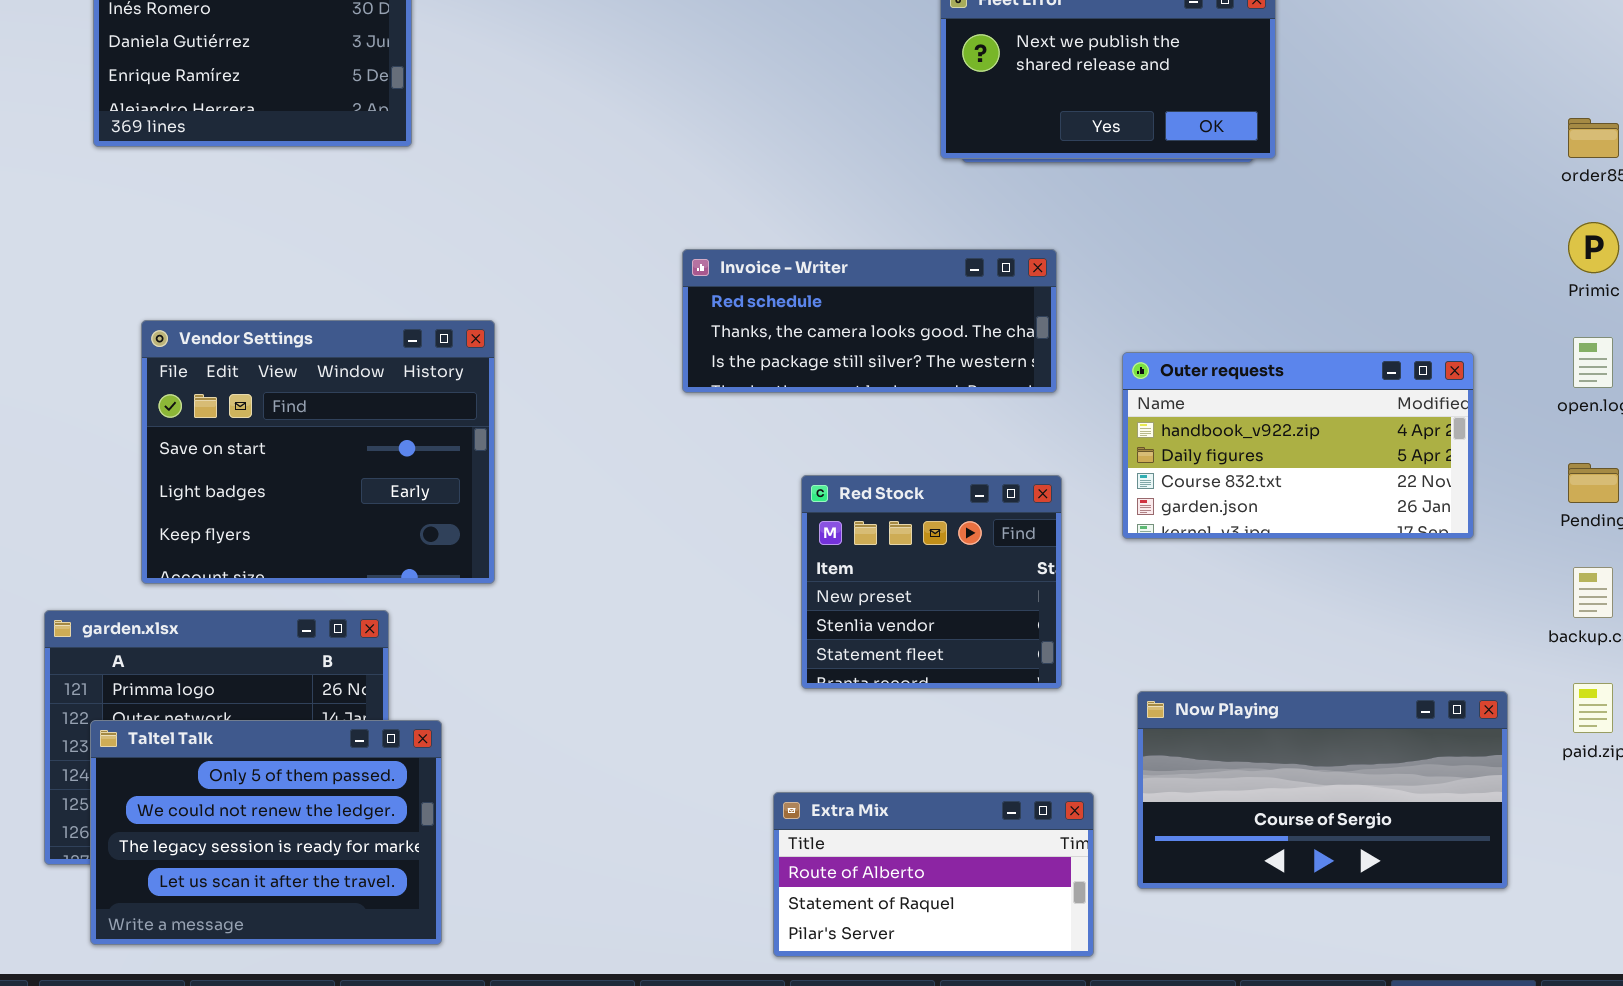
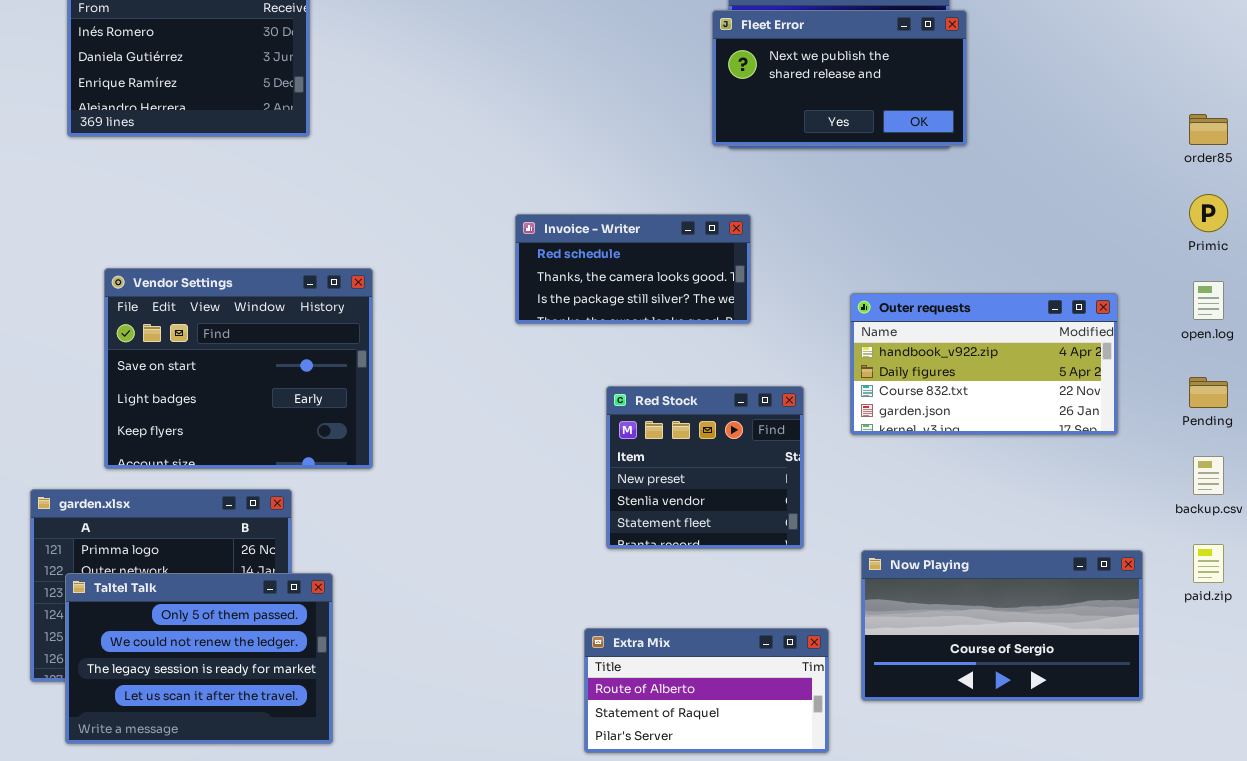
Invoice - Writer: [682,249,1057,393] -> [515,214,751,324], resized

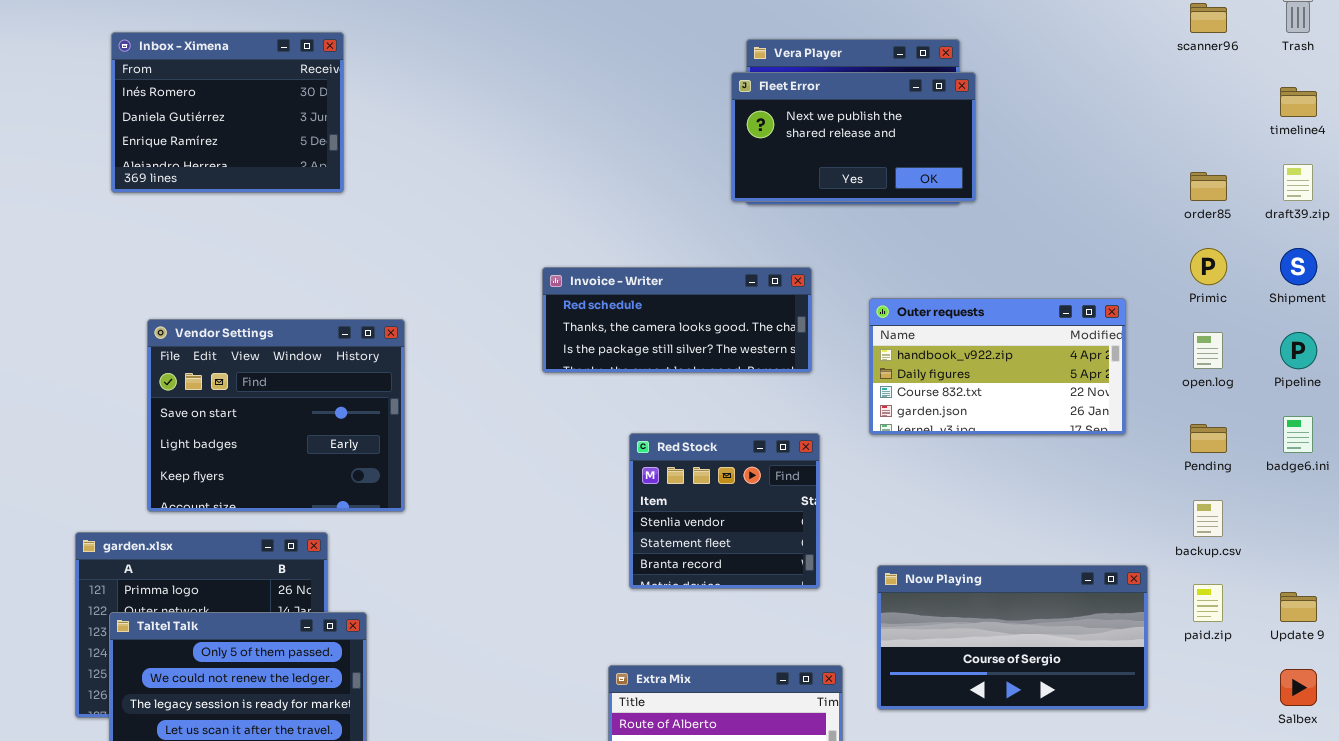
Invoice - Writer: [515,214,751,324] -> [542,267,812,373], resized
Outer requests: [850,293,1118,435] -> [869,298,1126,435], moved
Red Stock: [606,386,804,549] -> [629,433,820,589], scrolled down 1 row
Now Playing: [861,550,1143,701] -> [877,565,1148,710], moved

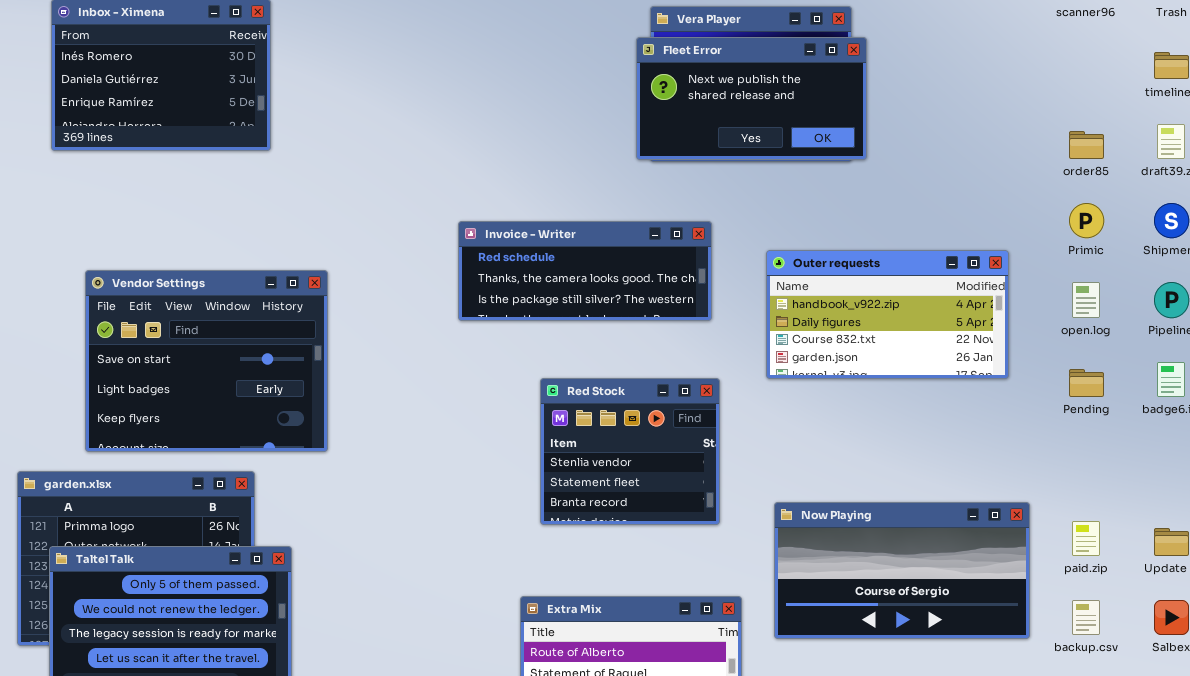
backup.csv: [1193,500,1223,537] -> [1072,600,1100,635], moved

